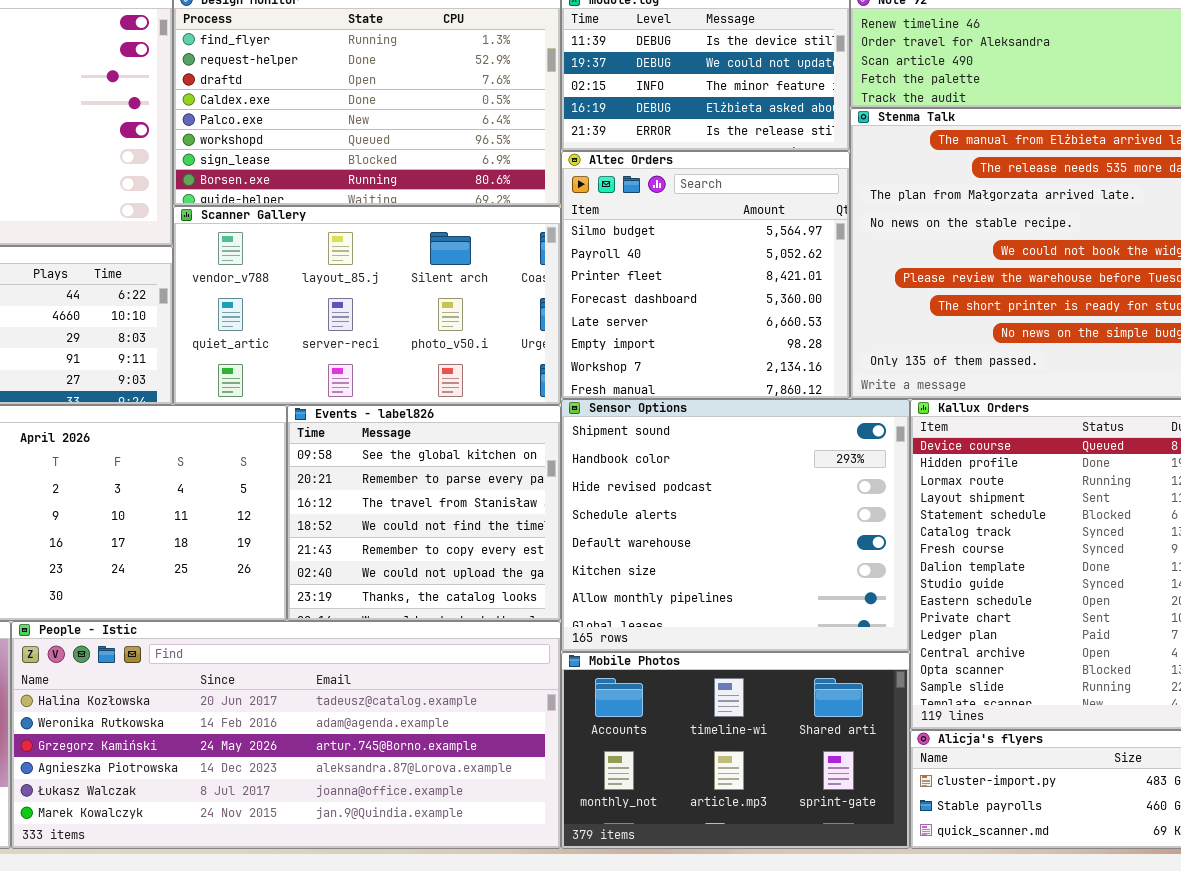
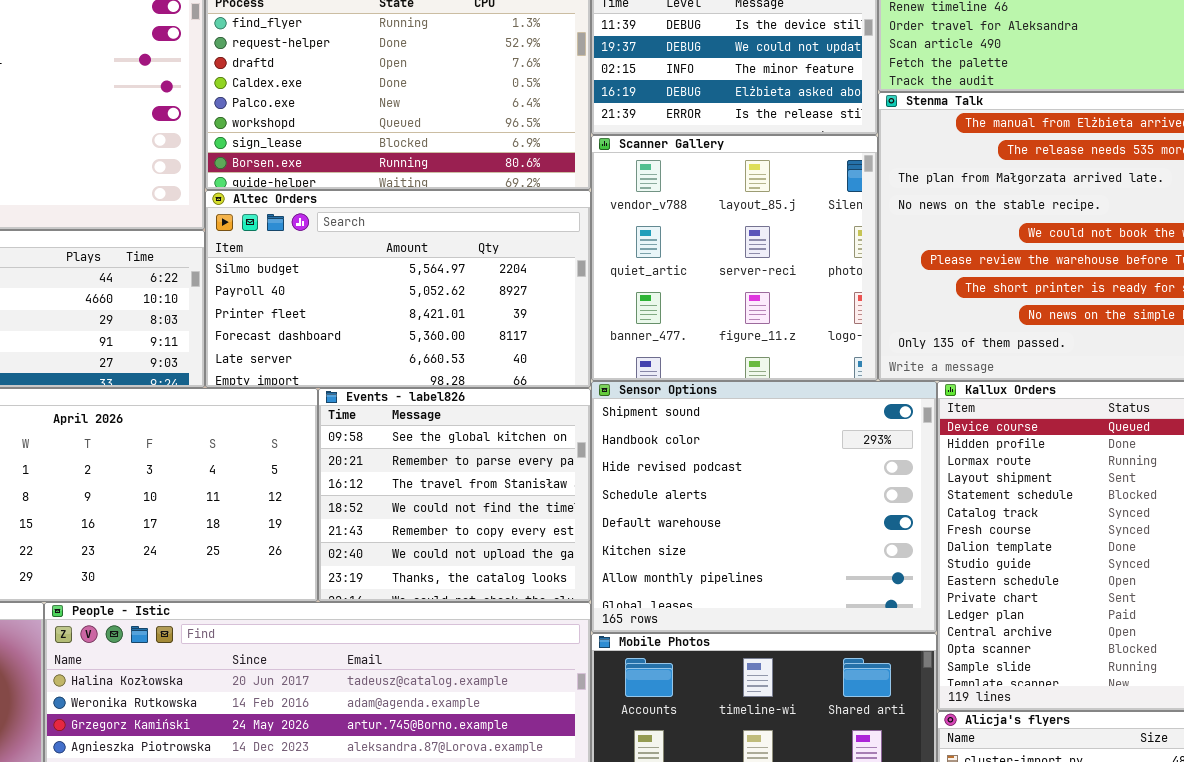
Altec Orders: [561,151,850,399] -> [205,190,591,388], moved, resized
Scanner Gallery: [173,206,561,405] -> [591,135,878,381], moved, resized

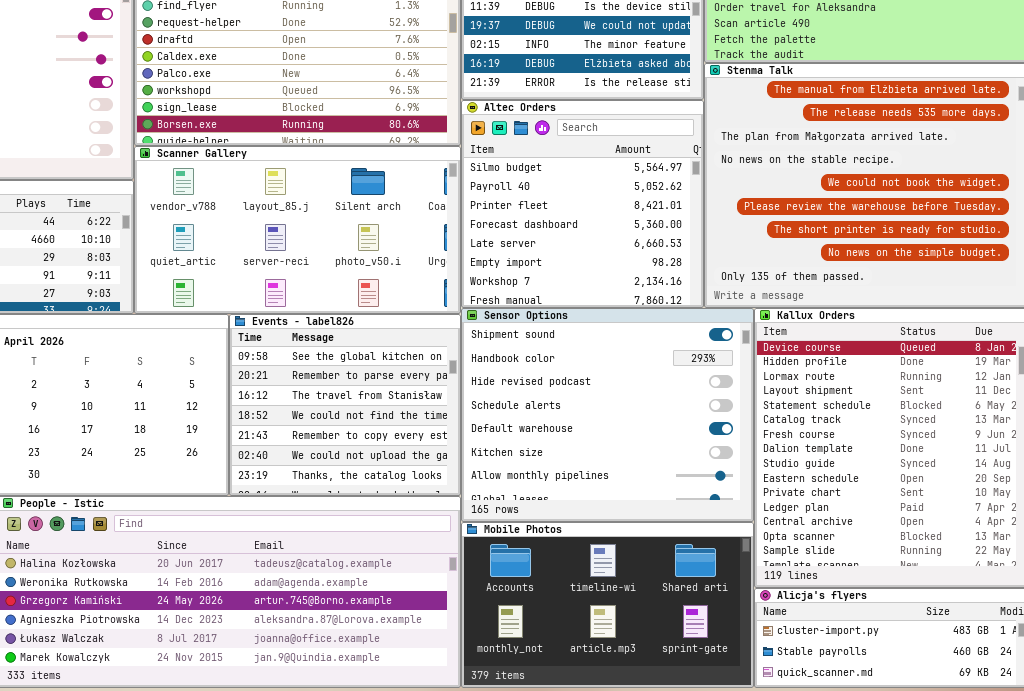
Scanner Gallery: [591,135,878,381] -> [134,146,461,314], moved, resized
Altec Orders: [205,190,591,388] -> [461,100,704,308], moved, resized

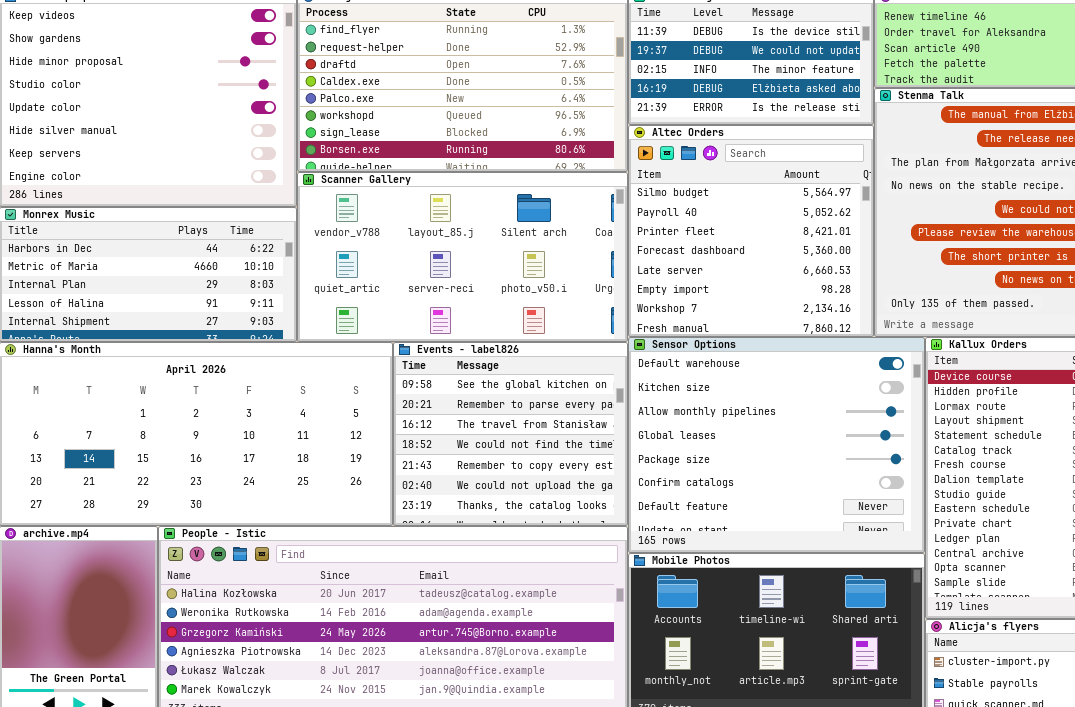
Sensor Options: [461,308,754,522] -> [628,337,925,553], scrolled down 4 rows

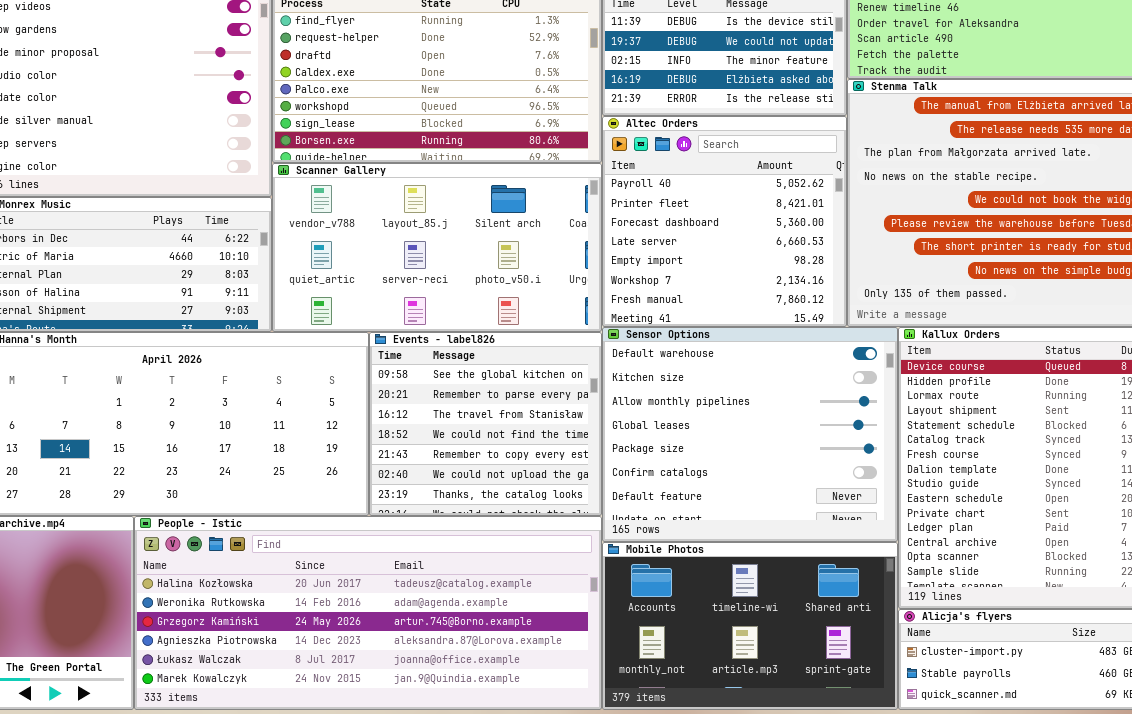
Altec Orders: [628,125,874,337] -> [602,116,847,327], scrolled down 1 row

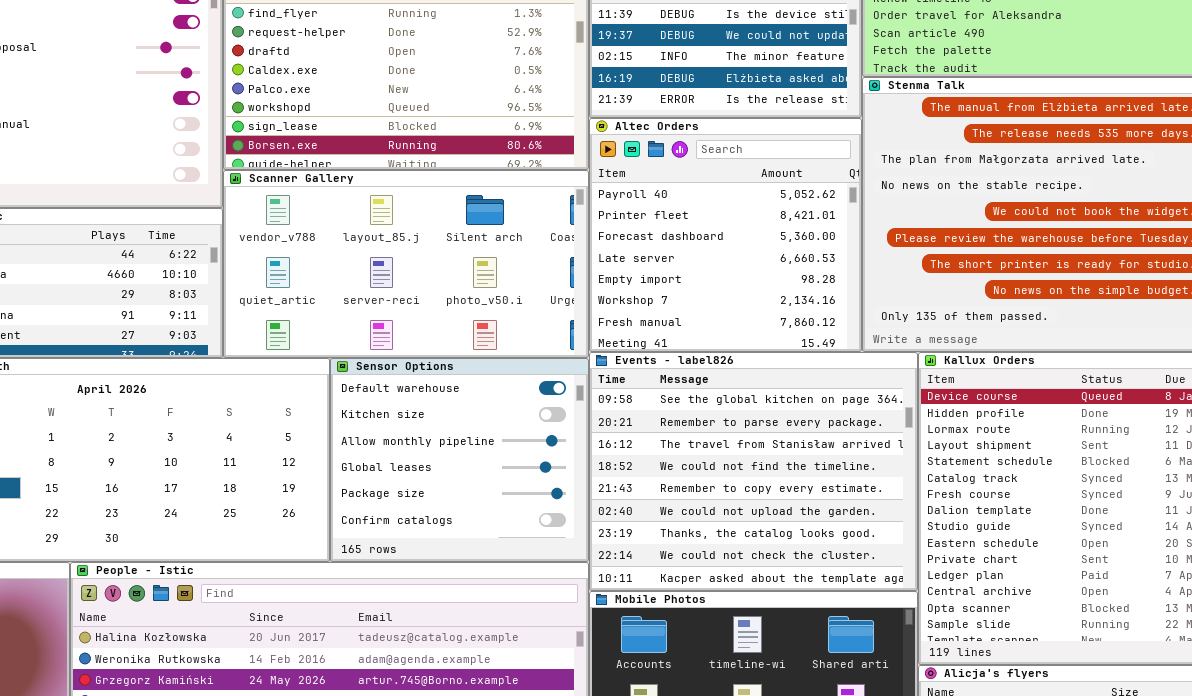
Sensor Options: [602,327,898,542] -> [330,358,589,562], moved, resized
Events - label826: [369,332,602,516] -> [589,352,918,591], moved, resized

